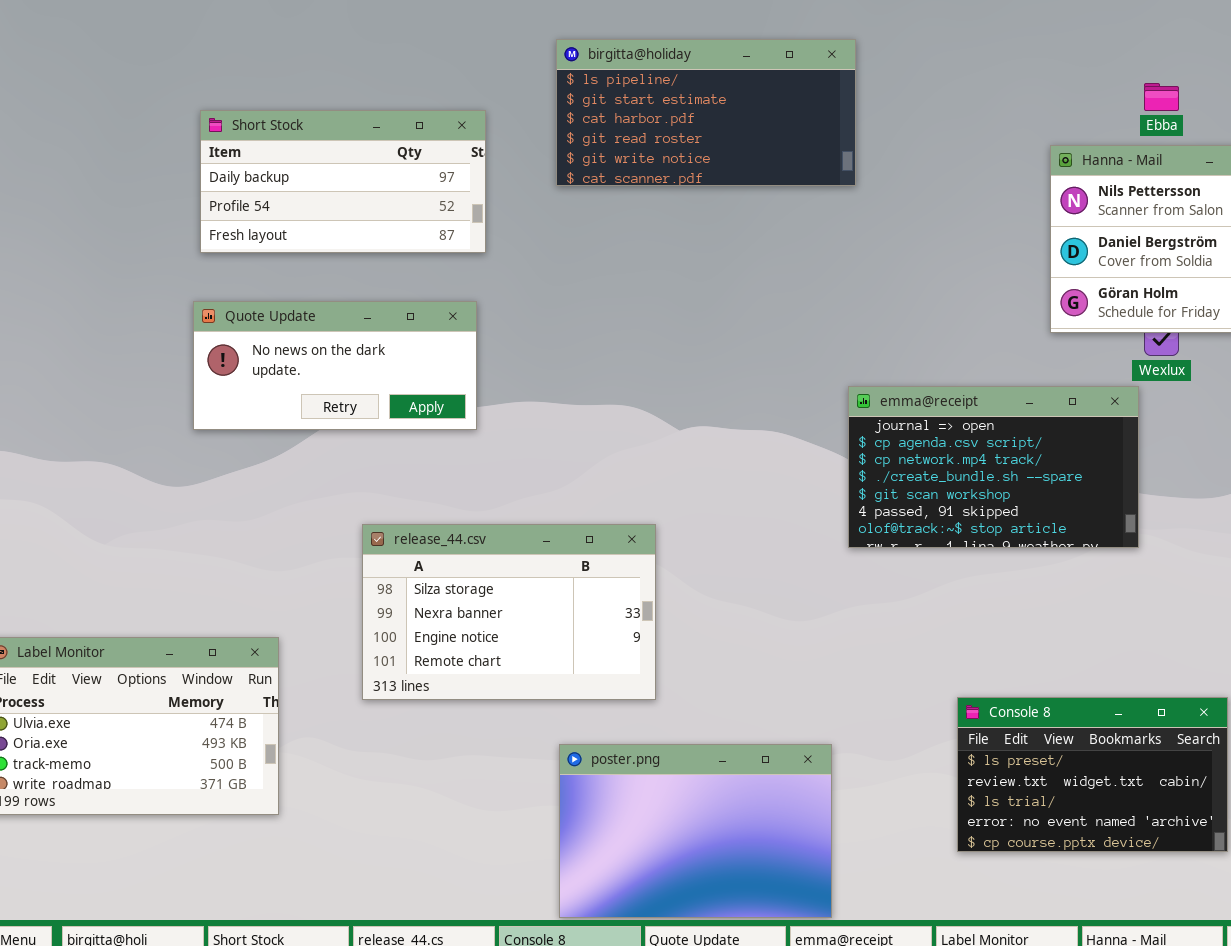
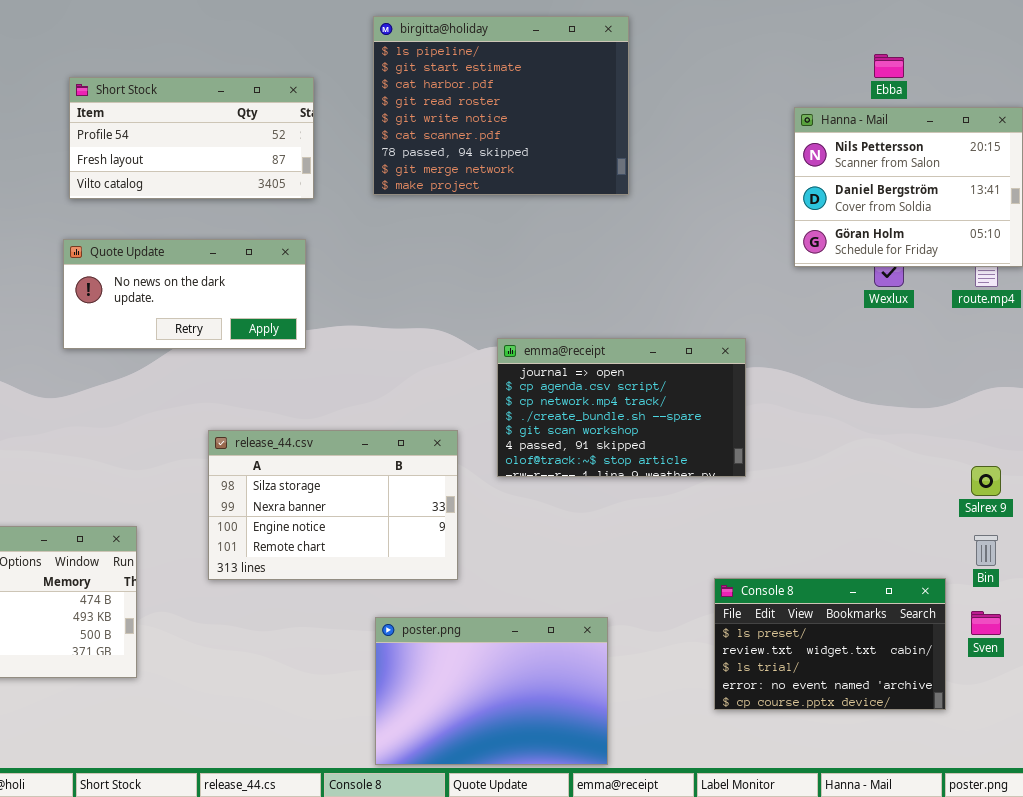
birgitta@holiday: [556,39,856,186] -> [373,16,629,195], resized
Short Stock: [200,110,486,253] -> [69,77,314,199], scrolled down 1 row
emma@receipt: [848,386,1139,548] -> [497,338,746,477], moved

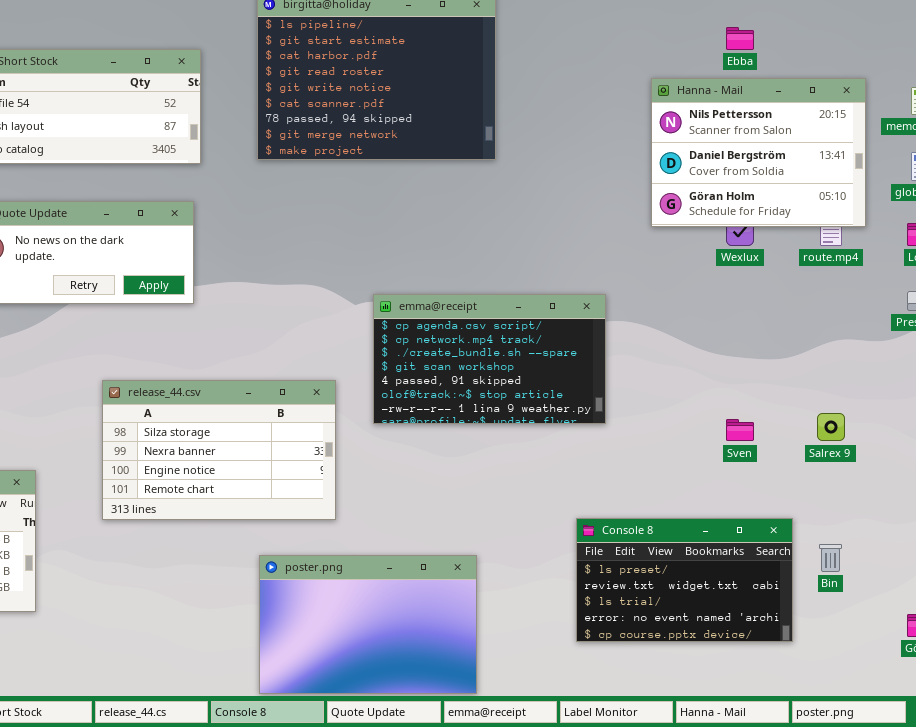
emma@receipt: [497,338,746,477] -> [373,294,606,424], scrolled down 1 row
Bin: [974,535,998,566] -> [819,544,842,572], moved
Sven: [971,611,1001,635] -> [726,419,754,441], moved

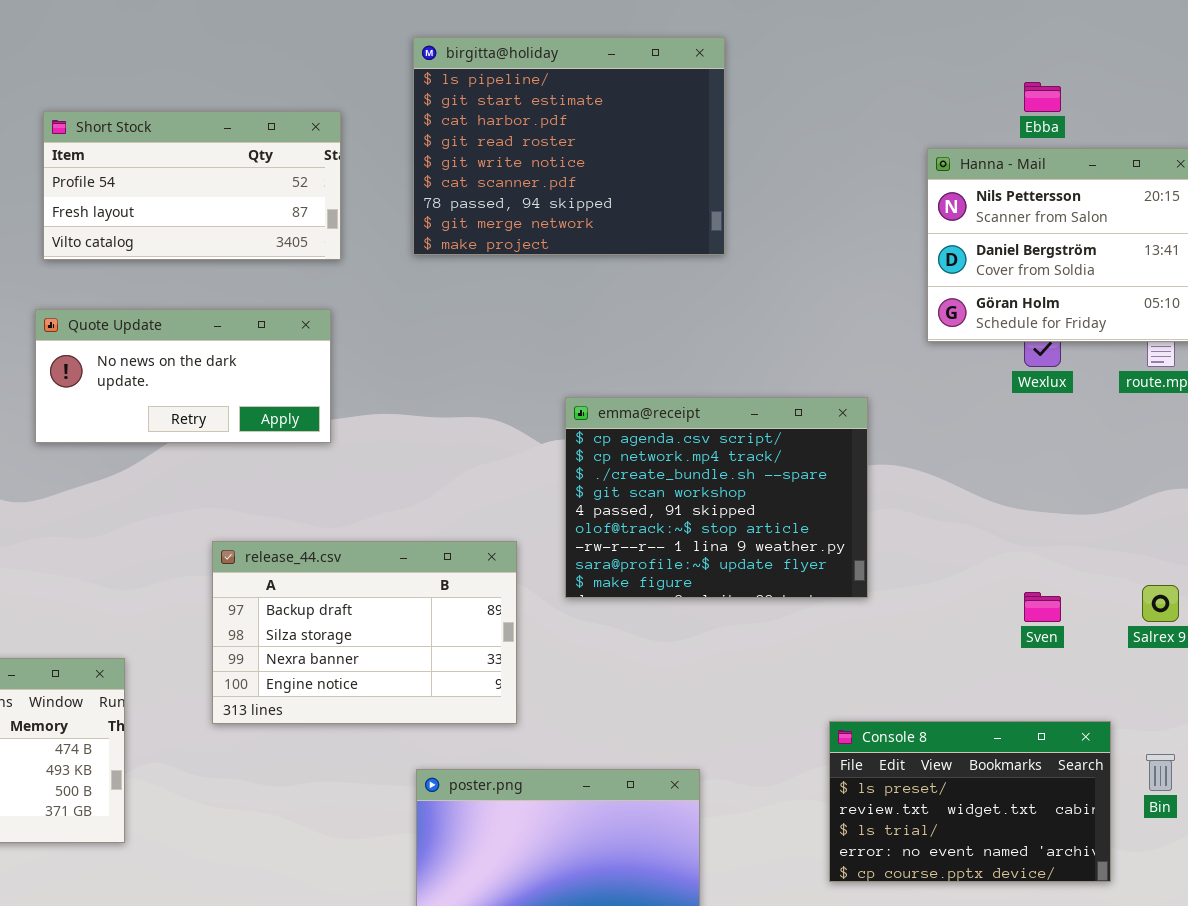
emma@receipt: [373,294,606,424] -> [565,397,868,598], resized
release_44.csv: [102,380,336,520] -> [212,541,517,724], scrolled up 1 row

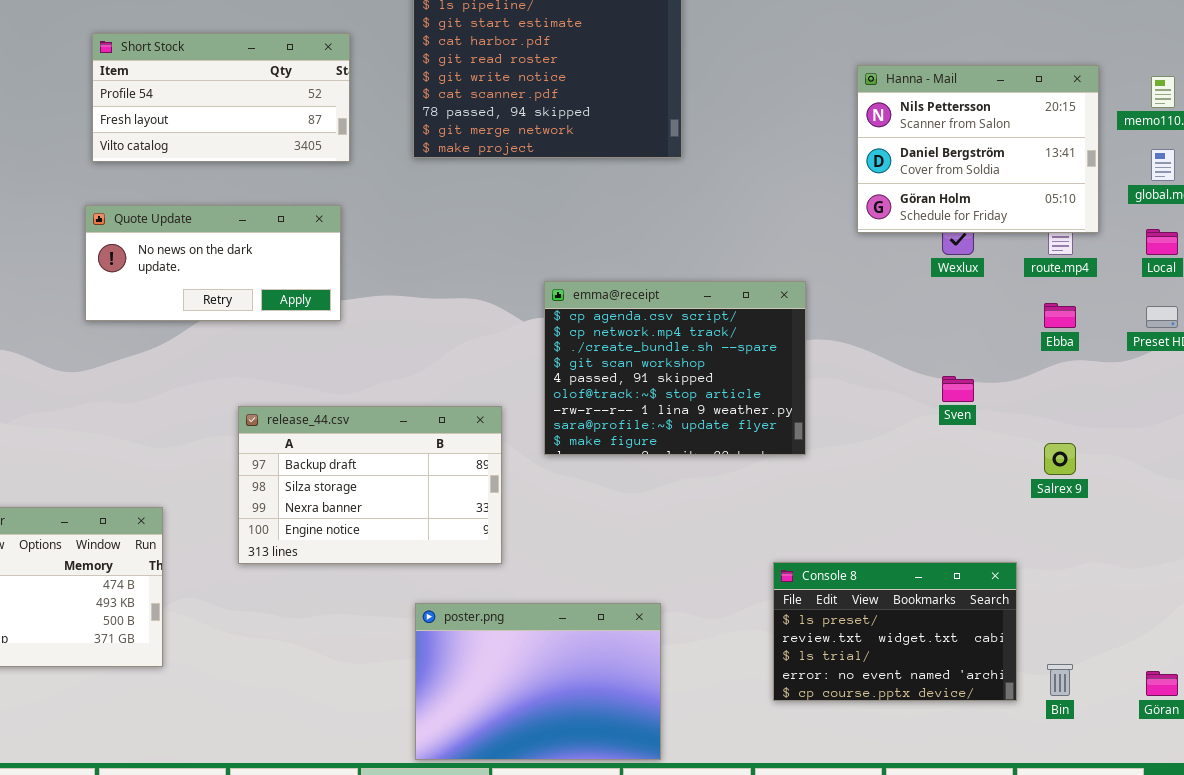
Ebba: [1024,82,1061,112] -> [1044,303,1076,328], moved
Sven: [1024,592,1061,622] -> [942,376,974,402], moved
Bin: [1146,754,1175,791] -> [1047,664,1073,696], moved

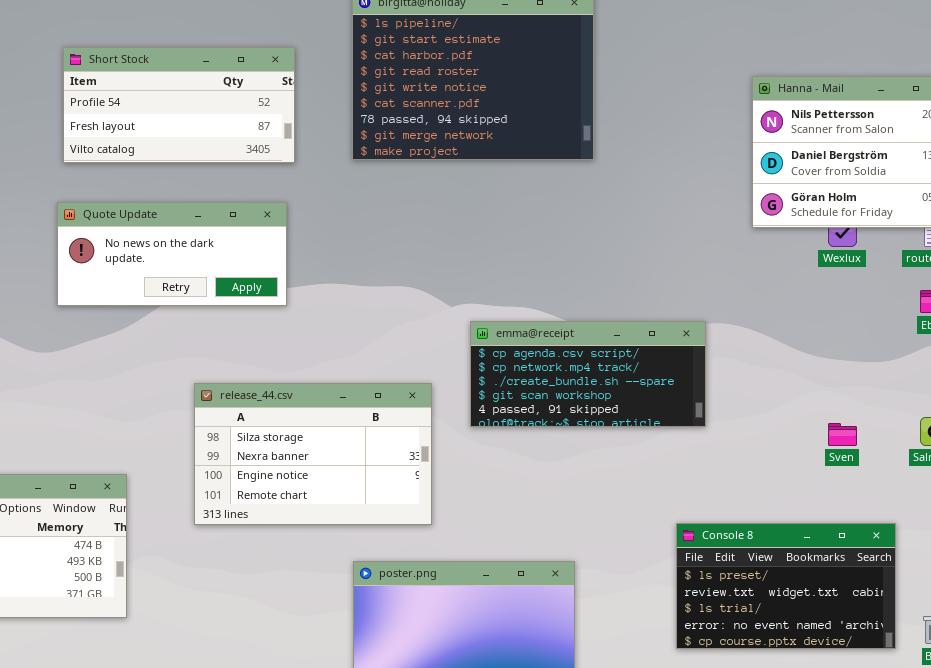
emma@receipt: [544,281,806,455] -> [470,321,706,427], resized
Sven: [942,376,974,402] -> [828,423,857,446], moved
release_44.csv: [238,406,502,564] -> [194,383,432,525], scrolled down 1 row

